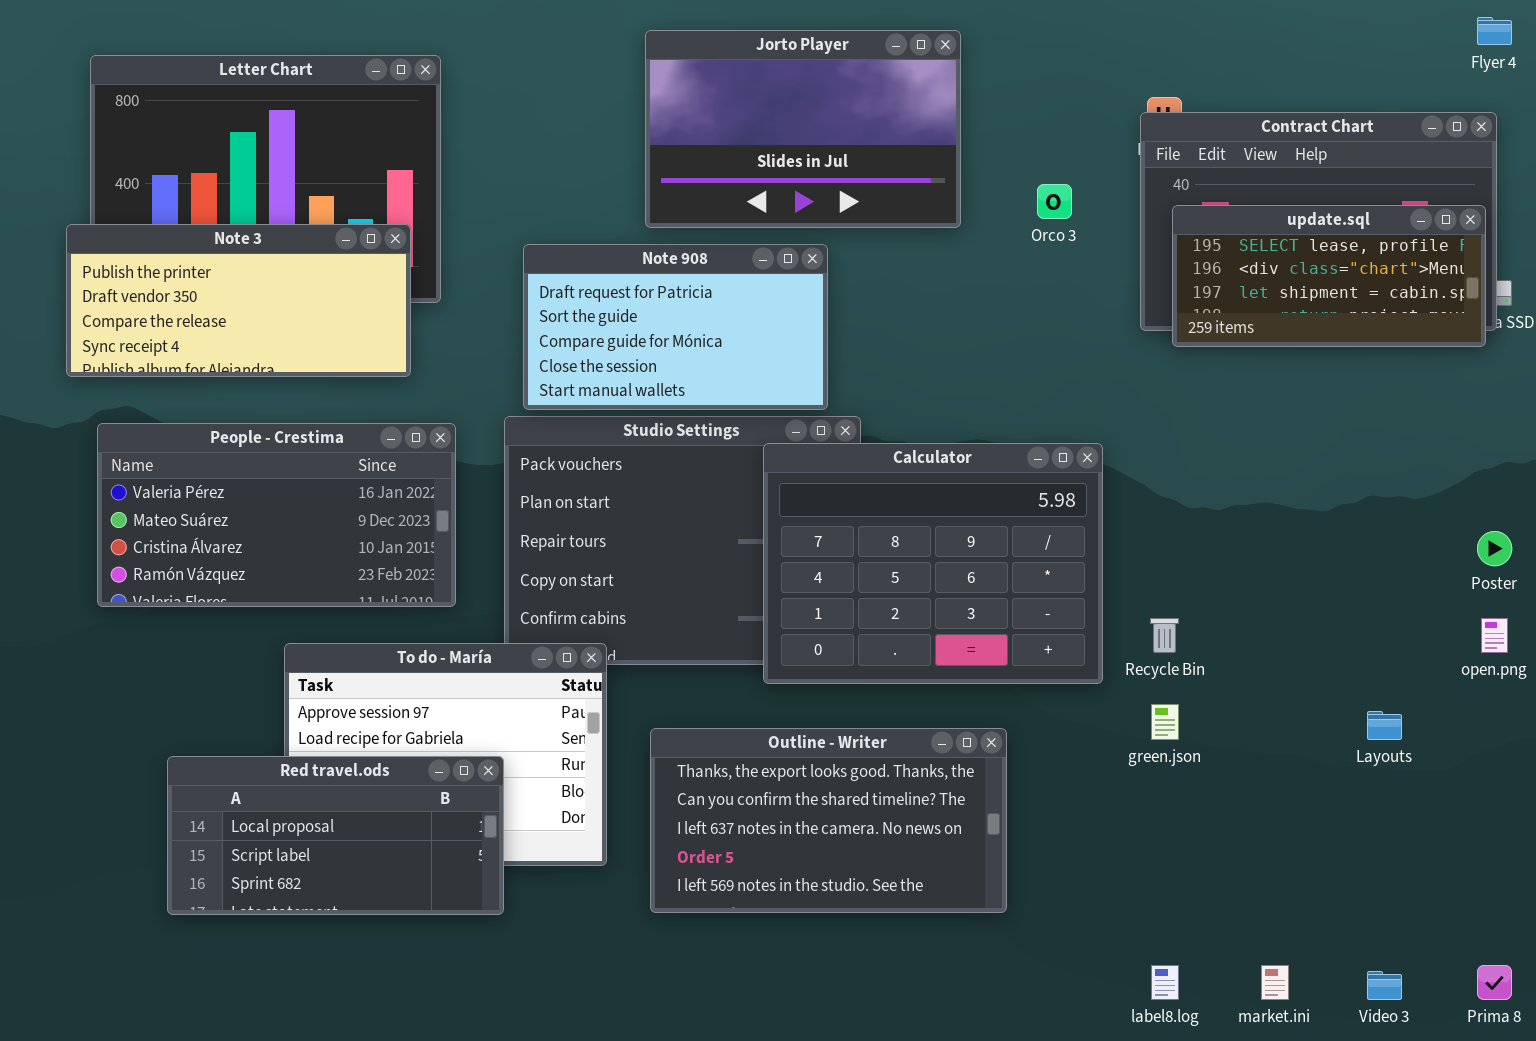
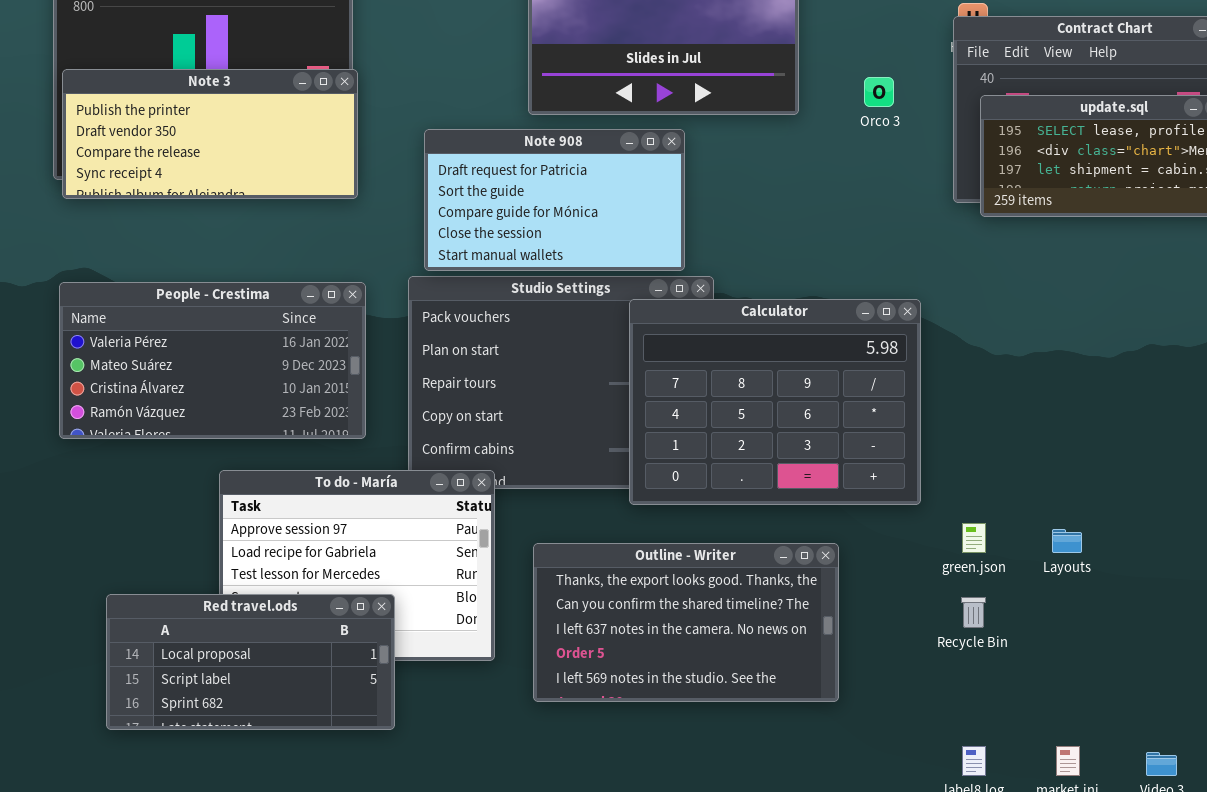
Note 3: [66,224,411,377] -> [62,69,358,199], moved
Recycle Bin: [1150,618,1179,653] -> [961,597,986,628], moved
Layouts: [1367,711,1402,740] -> [1052,529,1082,553], moved
Red travel.ods: [167,756,504,915] -> [106,594,395,730], moved

